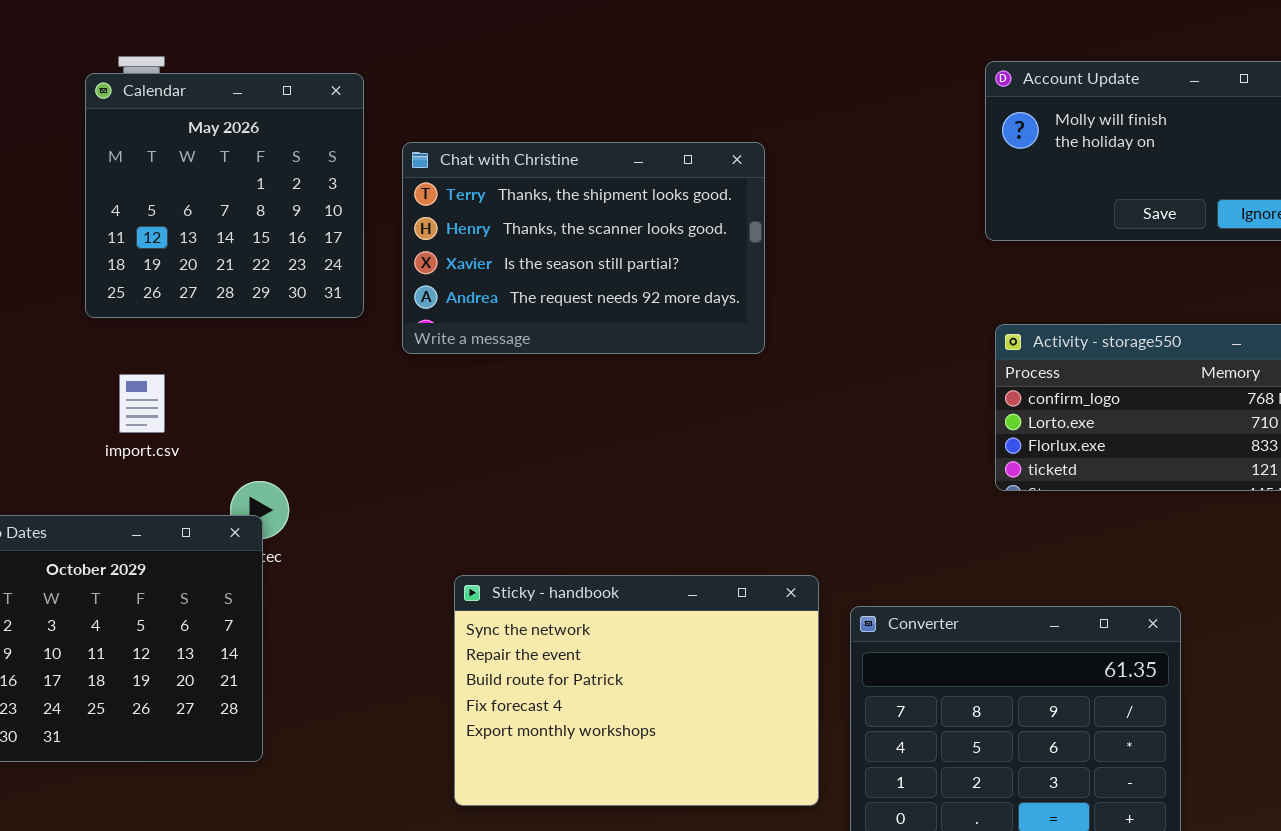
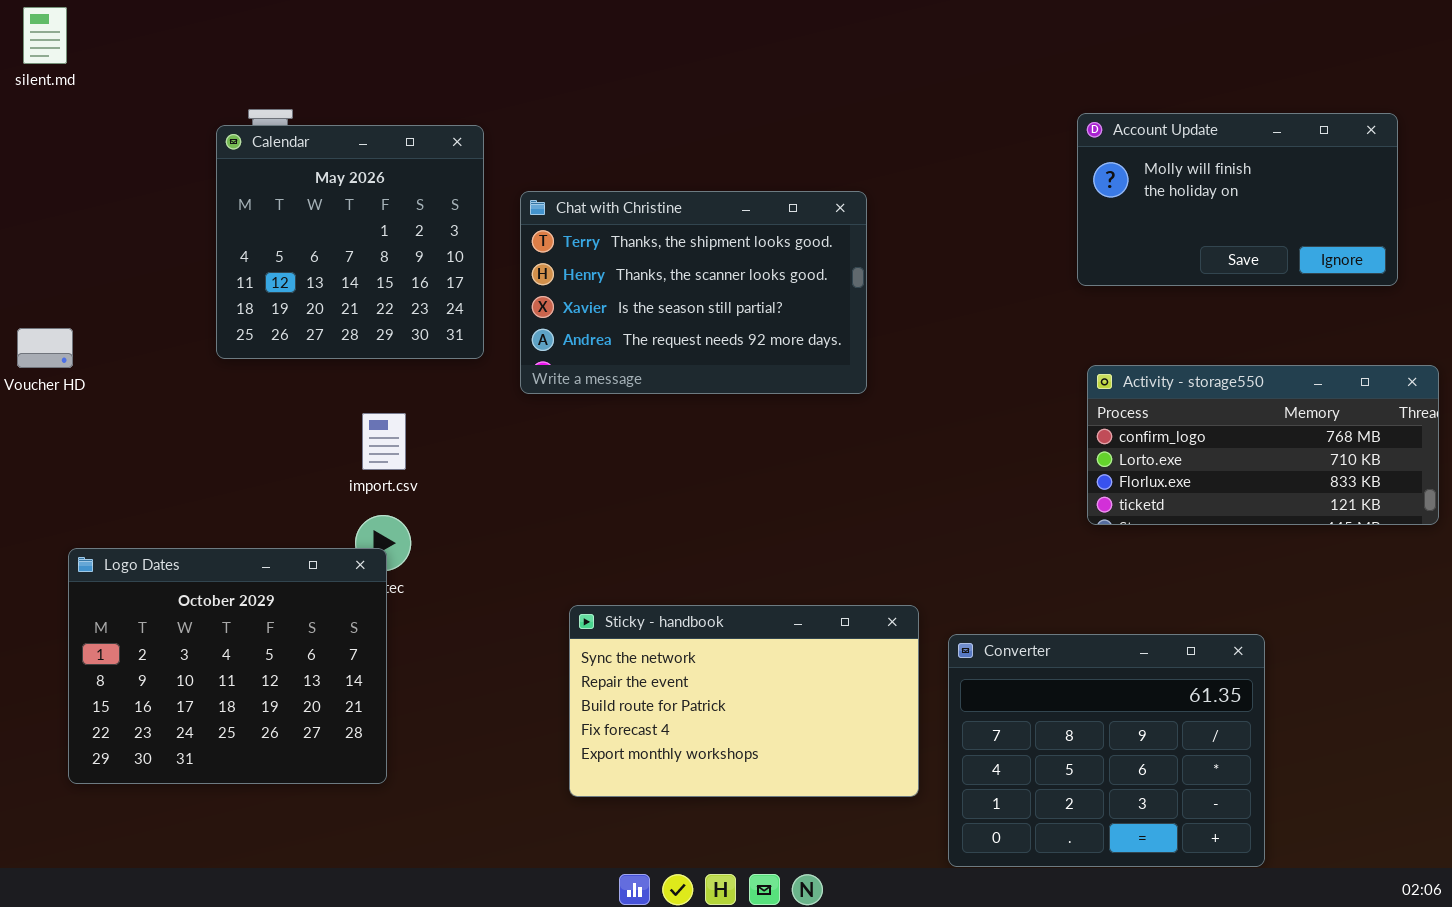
import.csv: [119,374,165,433] -> [362,413,406,470], moved
Sticky - handbook: [454,575,819,806] -> [569,605,919,797], resized

